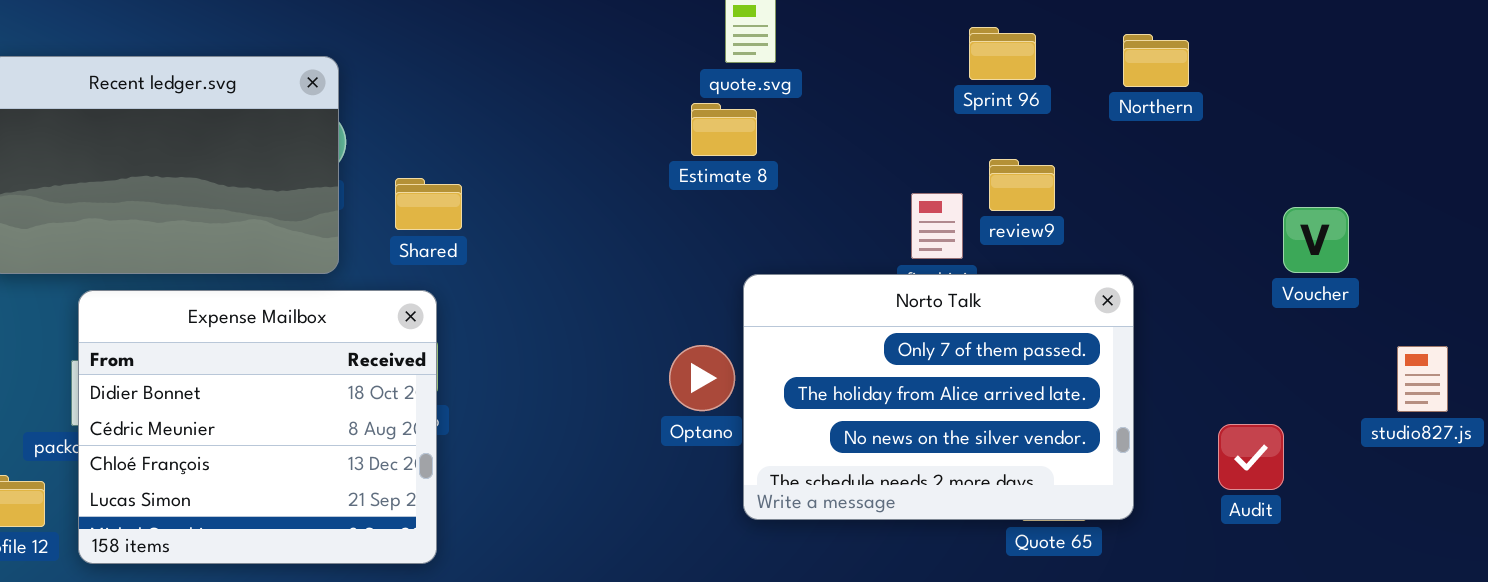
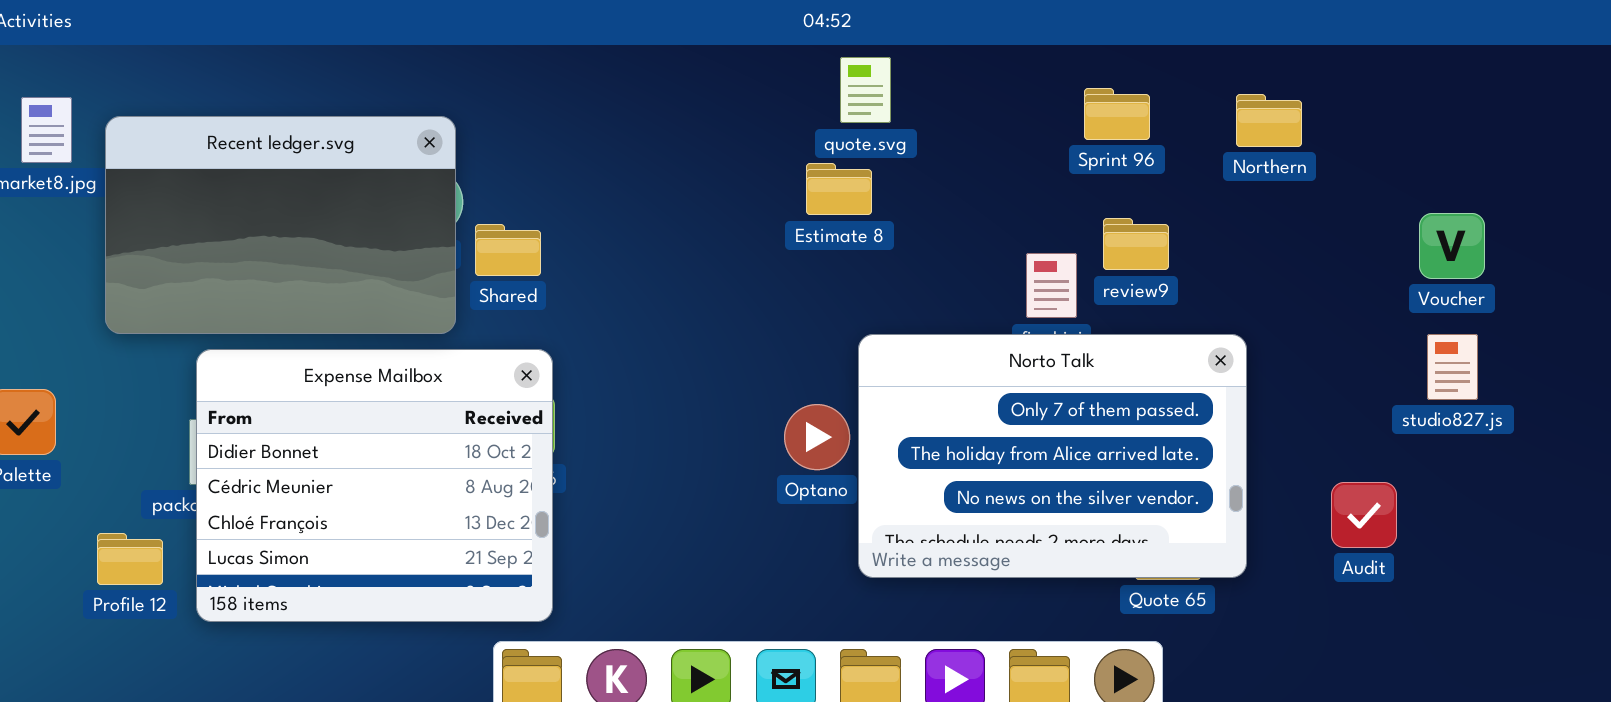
Shared: [395,178,462,230] -> [475,224,541,276], moved
Voucher: [1283,207,1349,273] -> [1419,213,1485,279], moved
studio827.js: [1397,346,1448,412] -> [1427,334,1478,400], moved

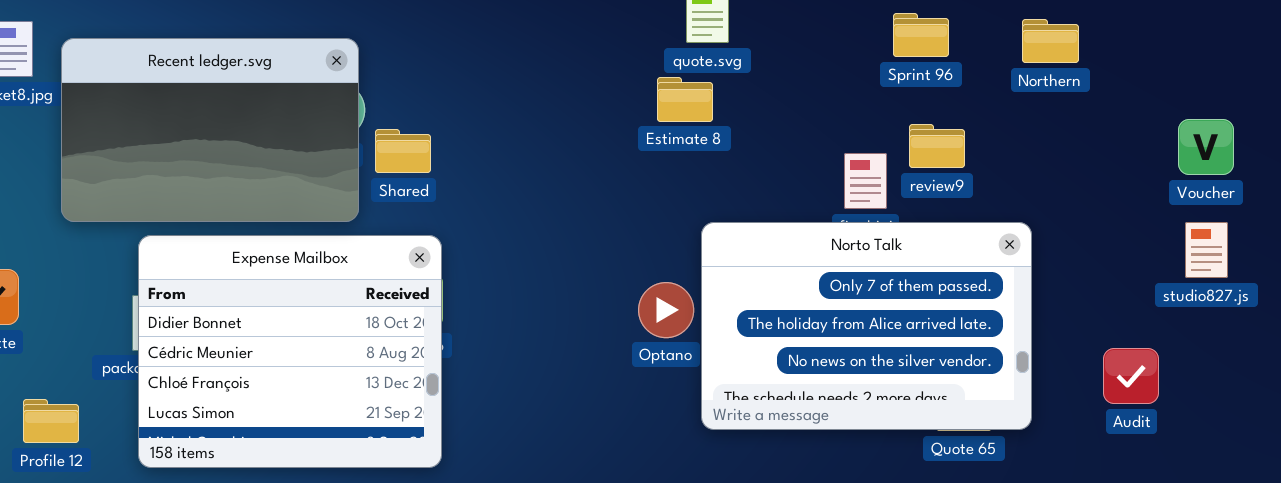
Profile 12: [97,533,163,585] -> [23,399,79,443], moved

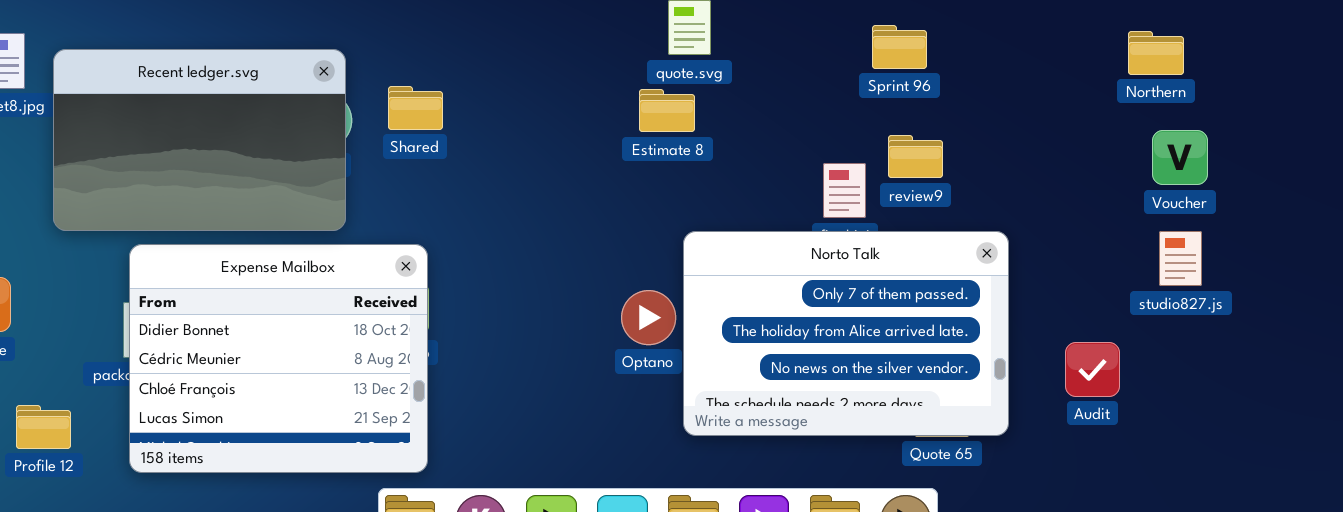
Northern: [1022,19,1079,63] -> [1128,31,1184,75], moved
Shared: [375,129,431,173] -> [388,86,443,130], moved
Audit: [1103,348,1159,404] -> [1065,342,1120,397], moved

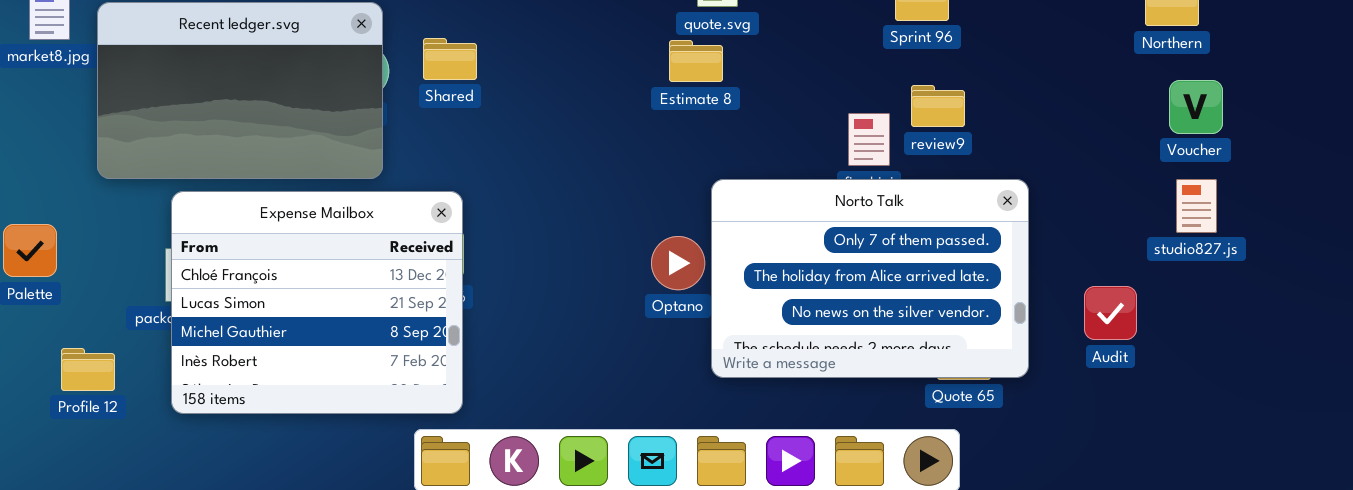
Expense Mailbox: [129,244,428,473] -> [171,191,463,414], scrolled down 2 rows

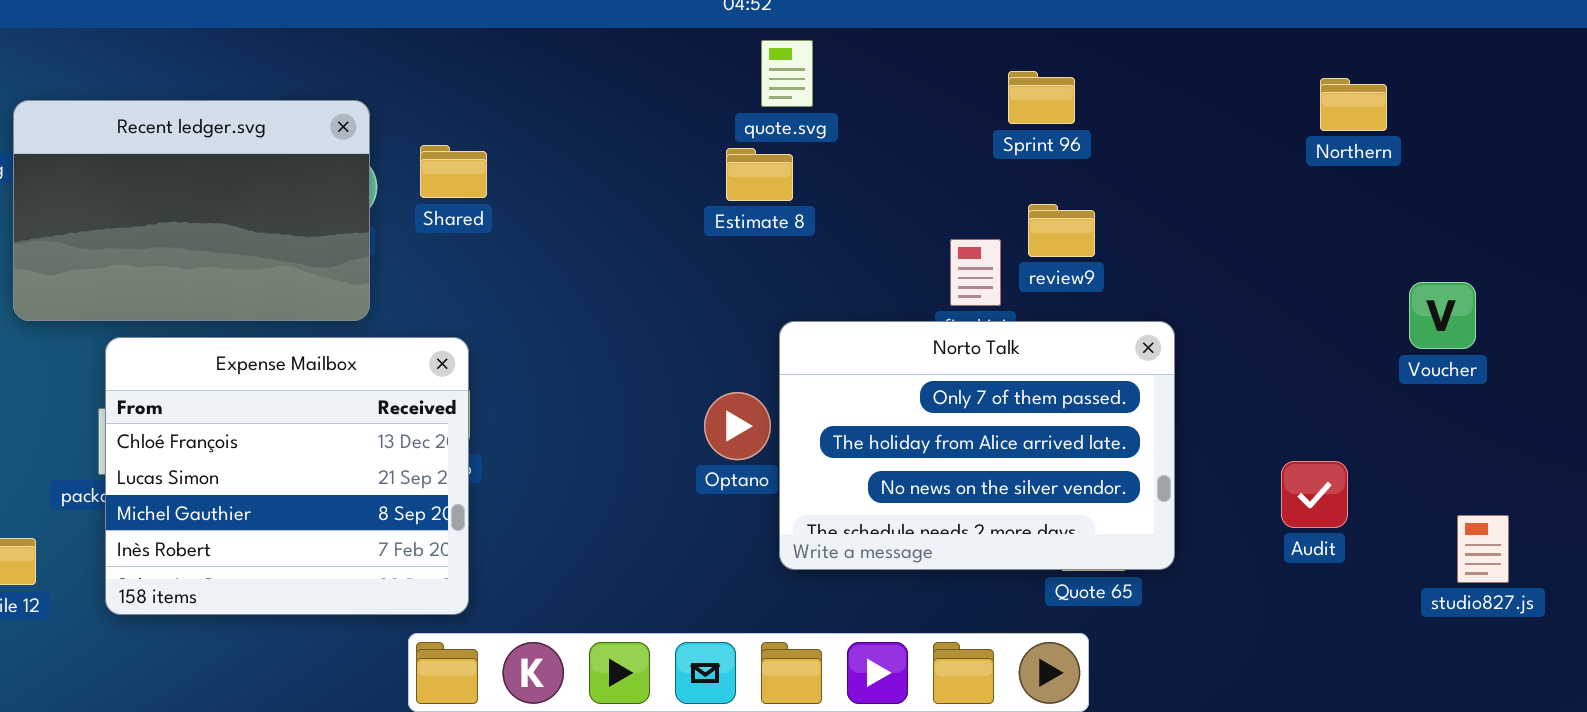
Voucher: [1169,80,1223,134] -> [1409,282,1476,349], moved
studio827.js: [1176,179,1217,233] -> [1457,515,1509,583], moved
Audit: [1084,286,1137,340] -> [1281,461,1348,528], moved

